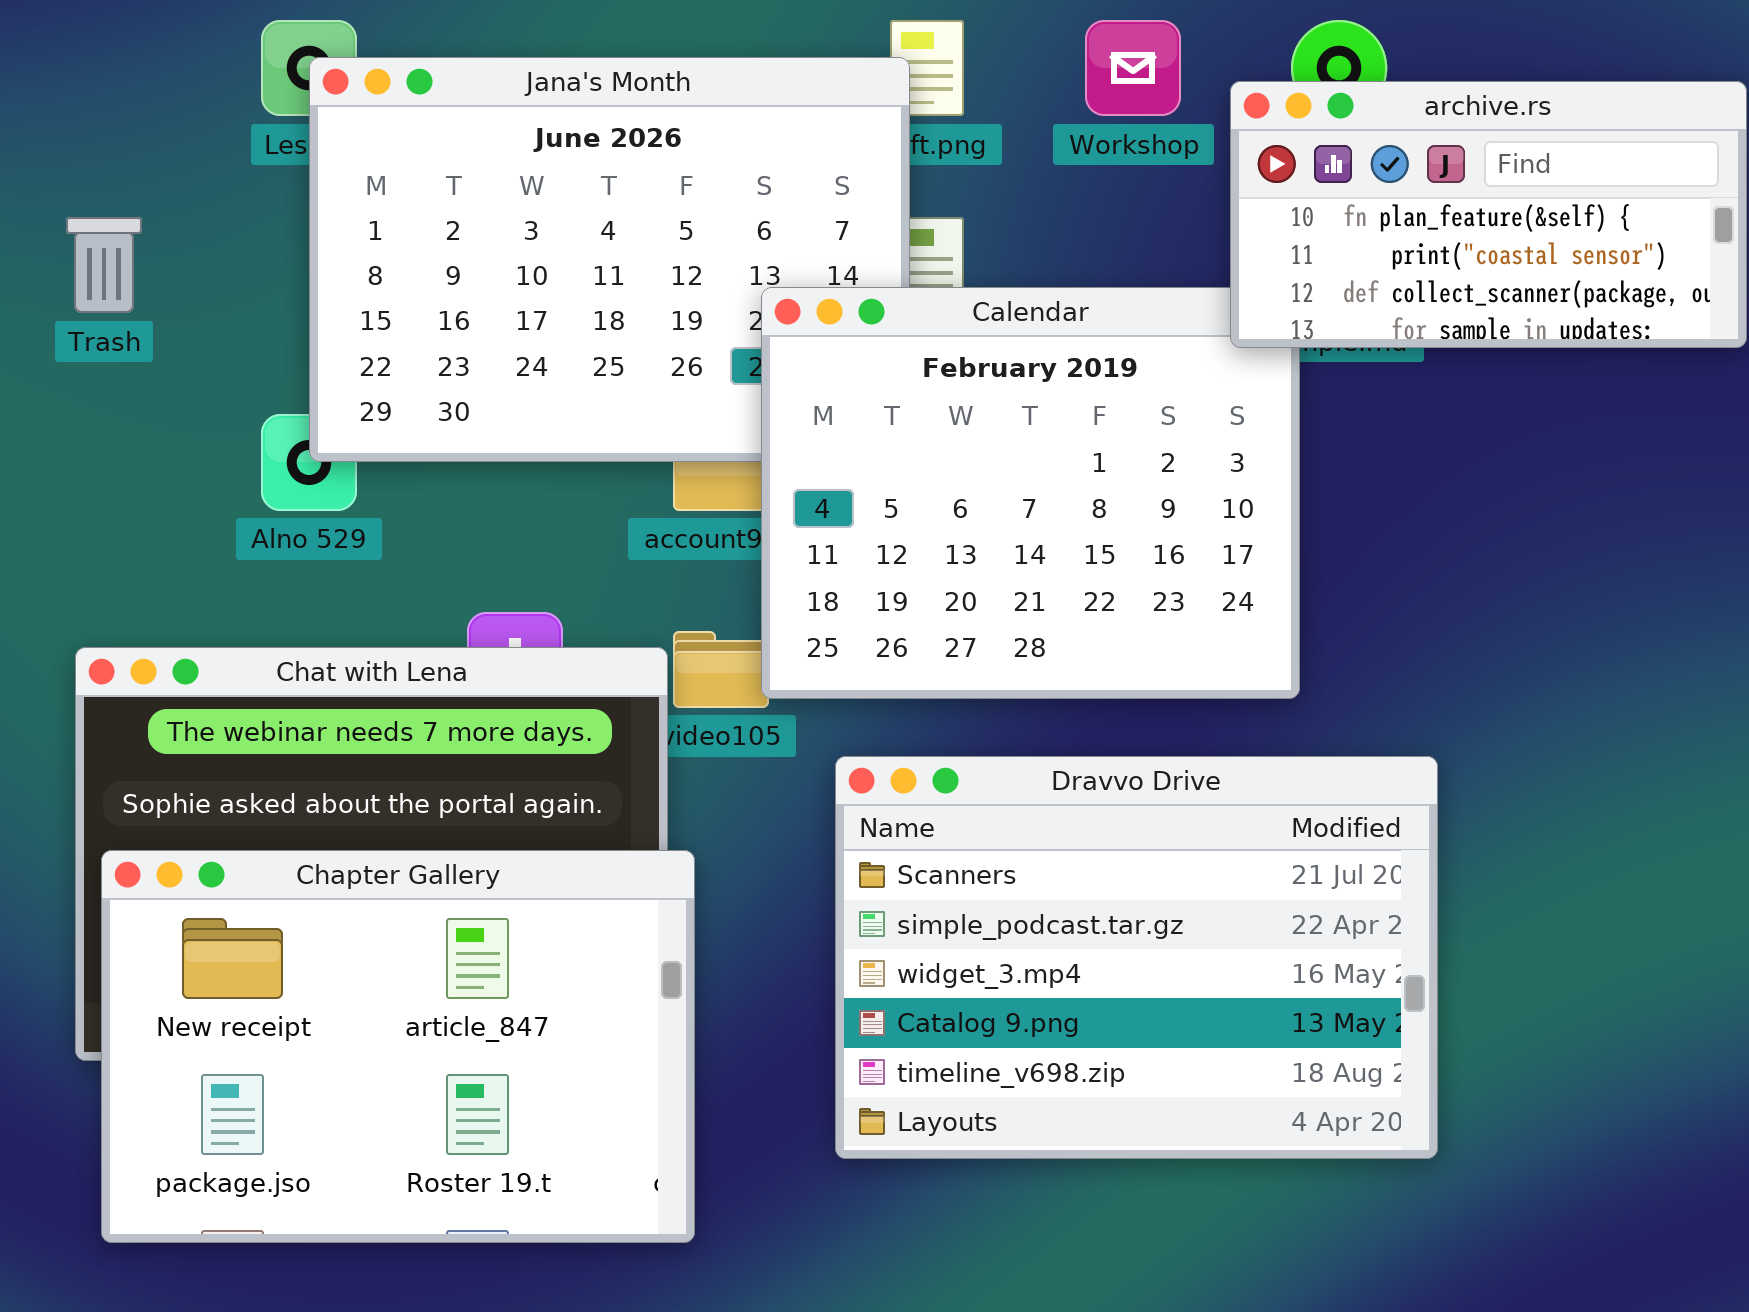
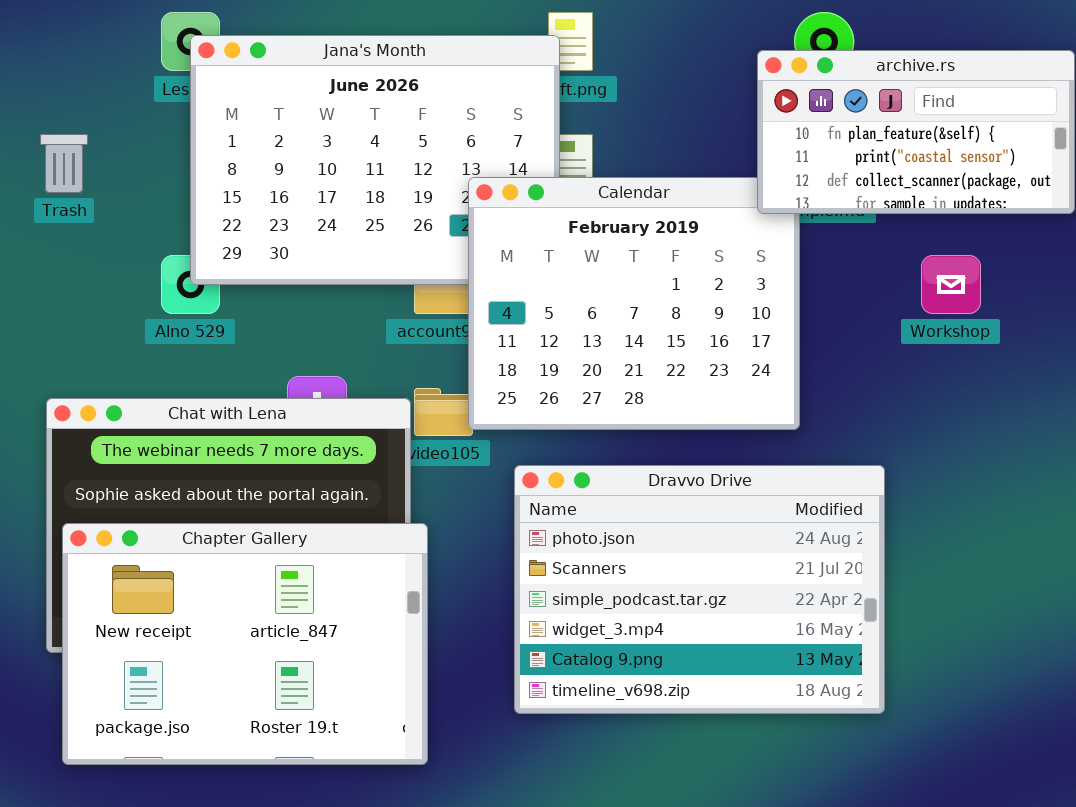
Workshop: [1085,20,1181,116] -> [921,255,981,314], moved
Dravvo Drive: [835,756,1438,1159] -> [514,465,885,714], scrolled up 1 row

